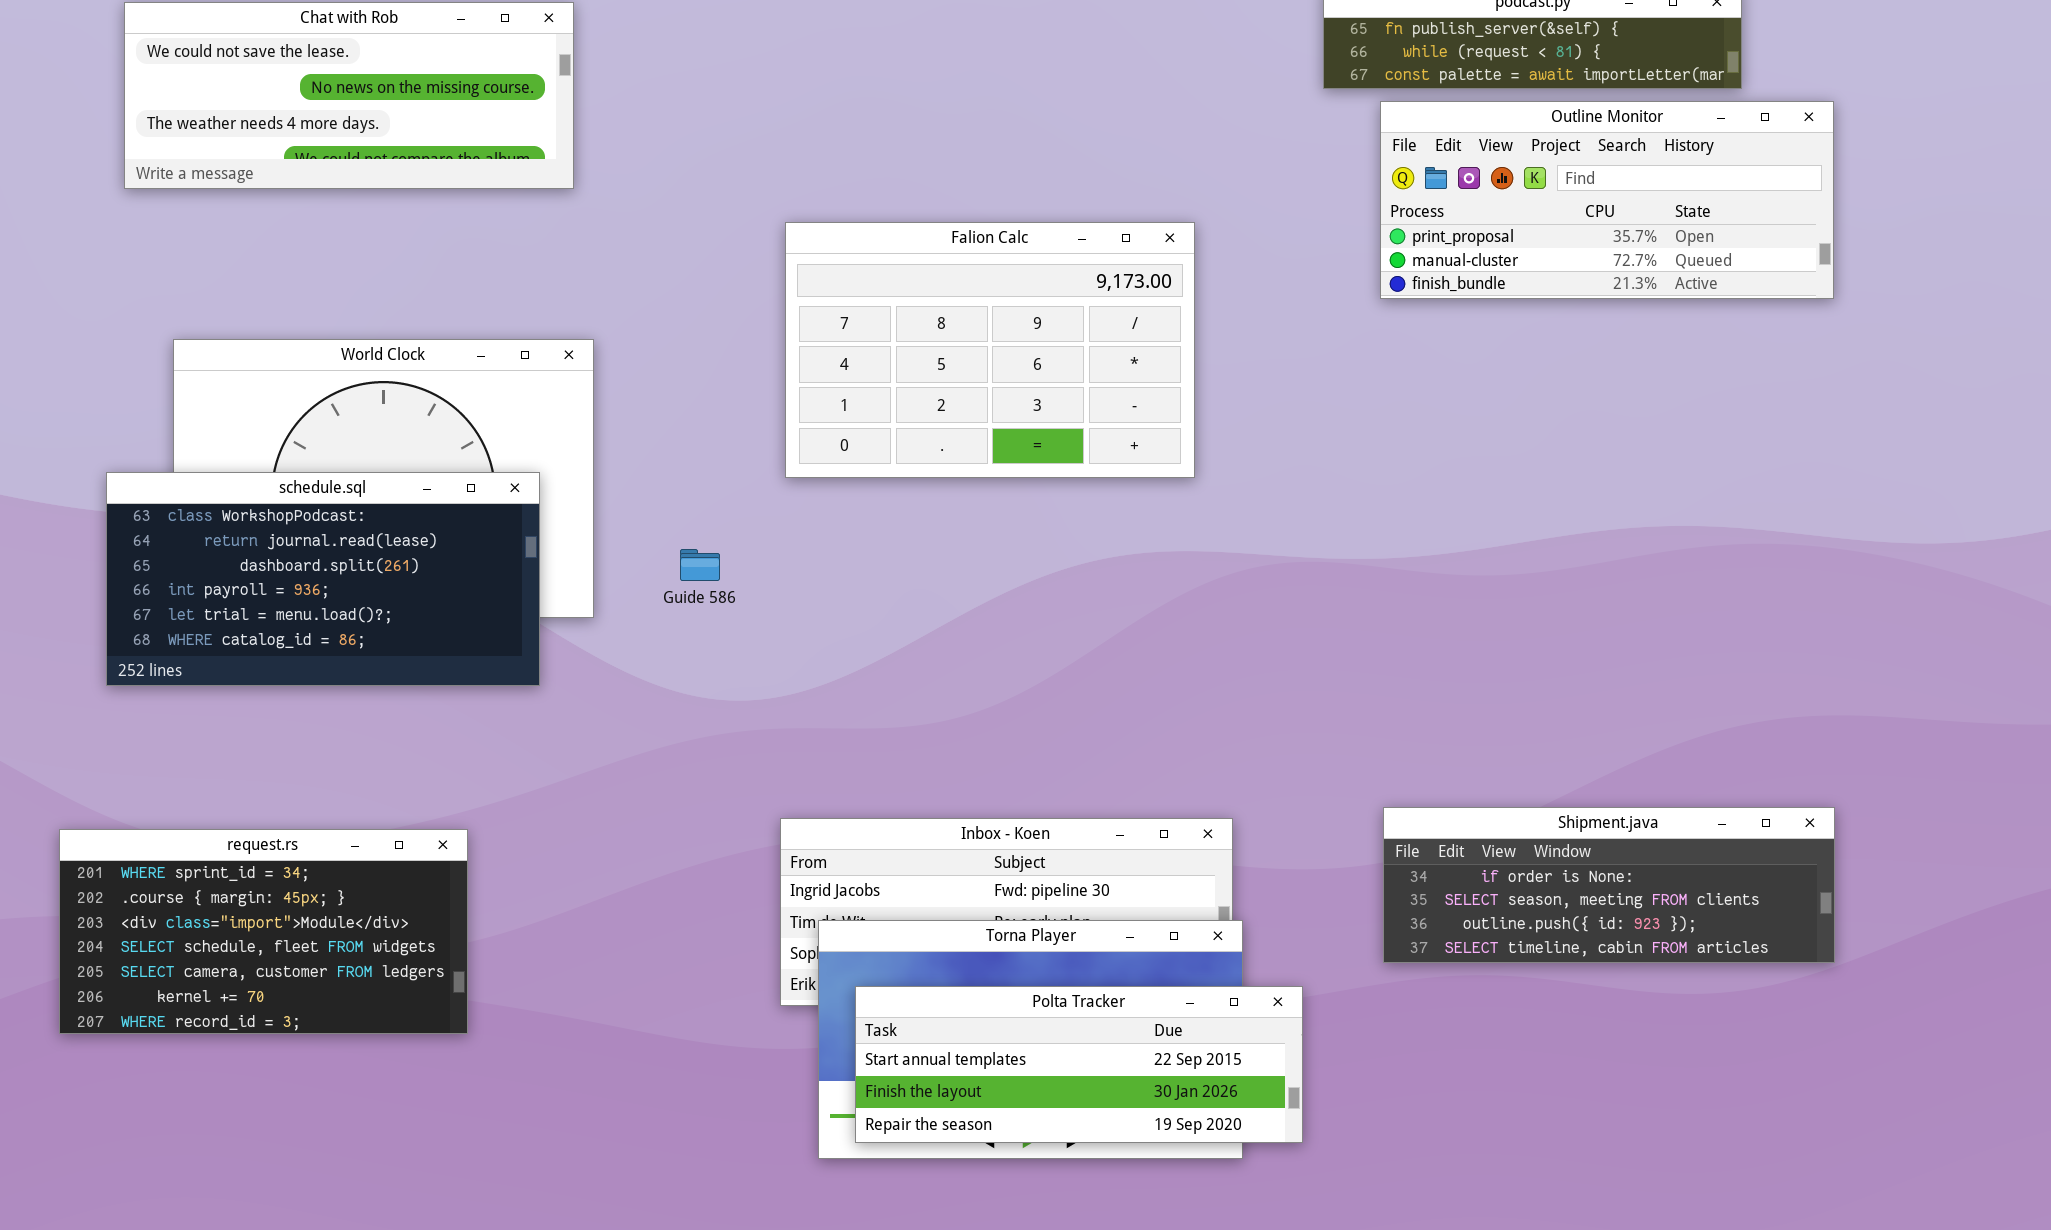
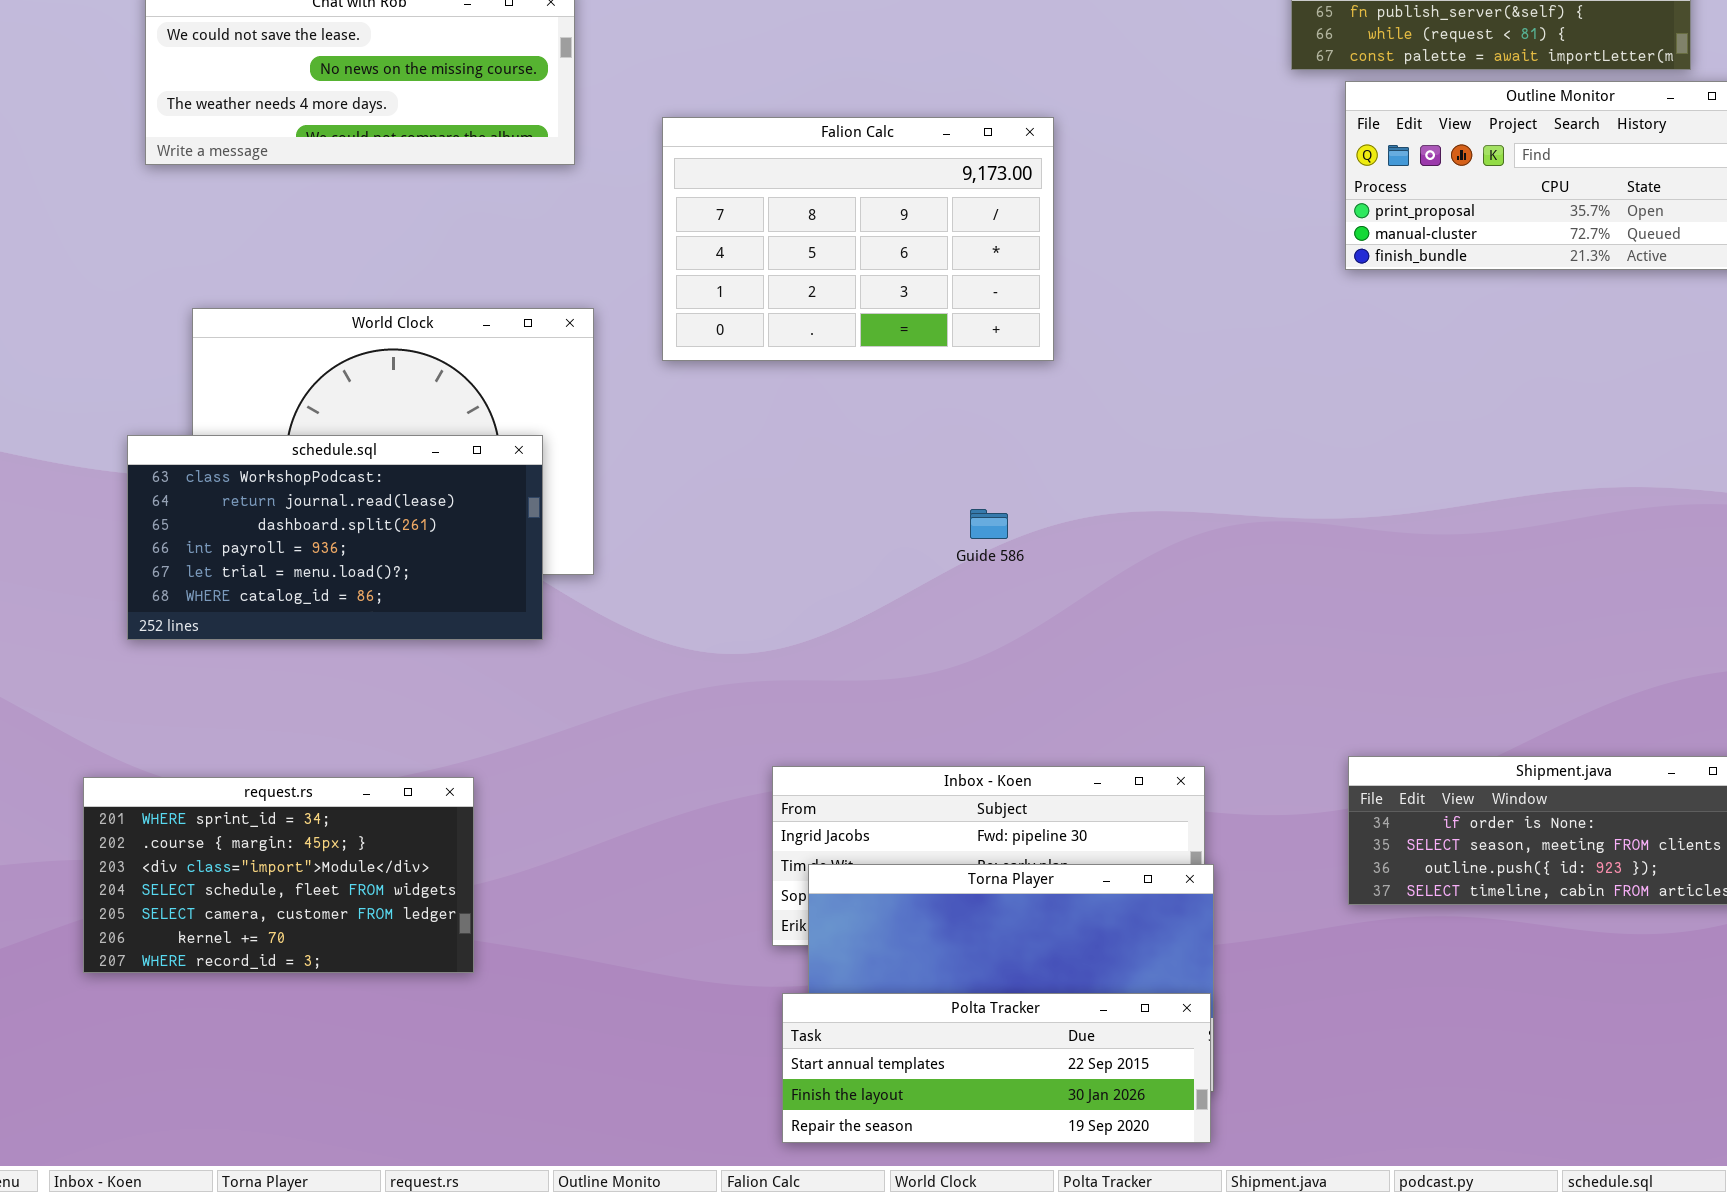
Falion Calc: [785,222,1195,478] -> [662,117,1054,361], moved
Guide 586: [680,549,720,581] -> [970,509,1008,539], moved
Polta Tracker: [855,986,1303,1143] -> [782,993,1211,1143], moved

